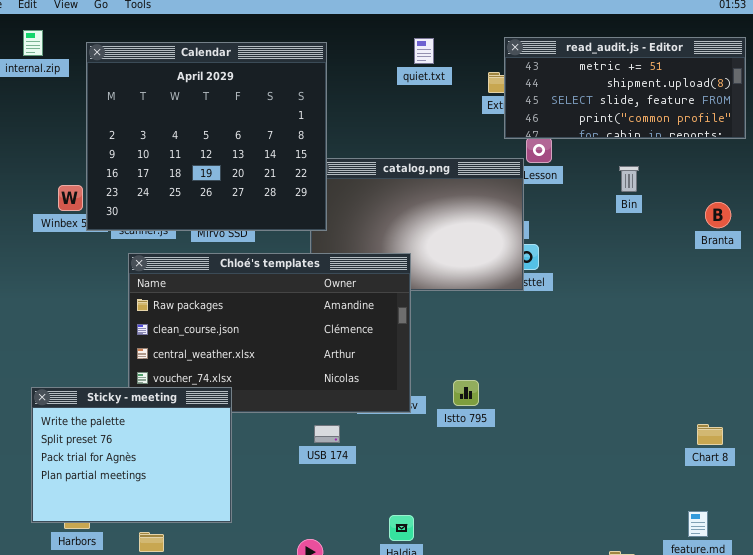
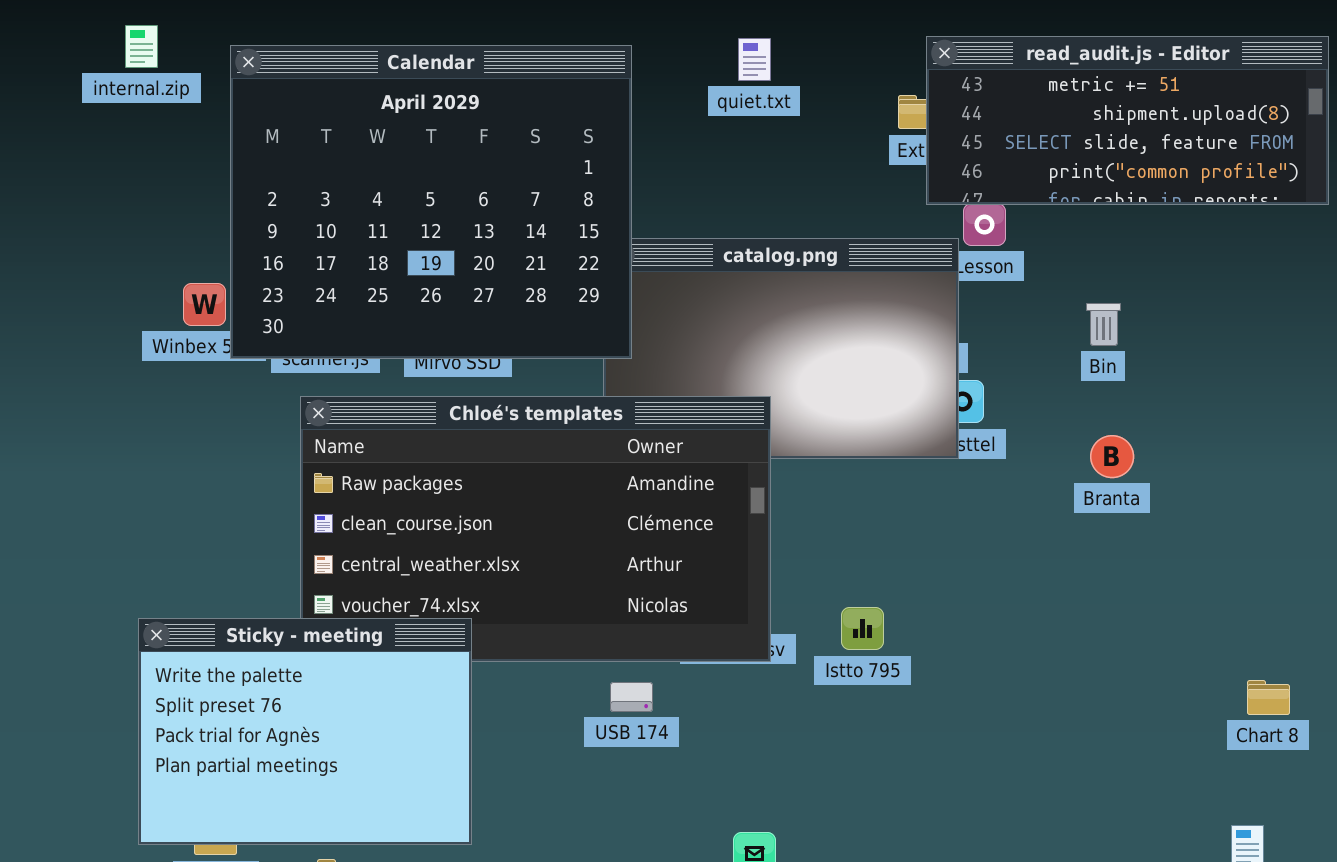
quiet.txt: [414,38,434,64] -> [738,38,771,81], moved
Bin: [619,166,639,192] -> [1086,303,1121,346], moved
Branta: [705,202,731,228] -> [1090,435,1134,478], moved

